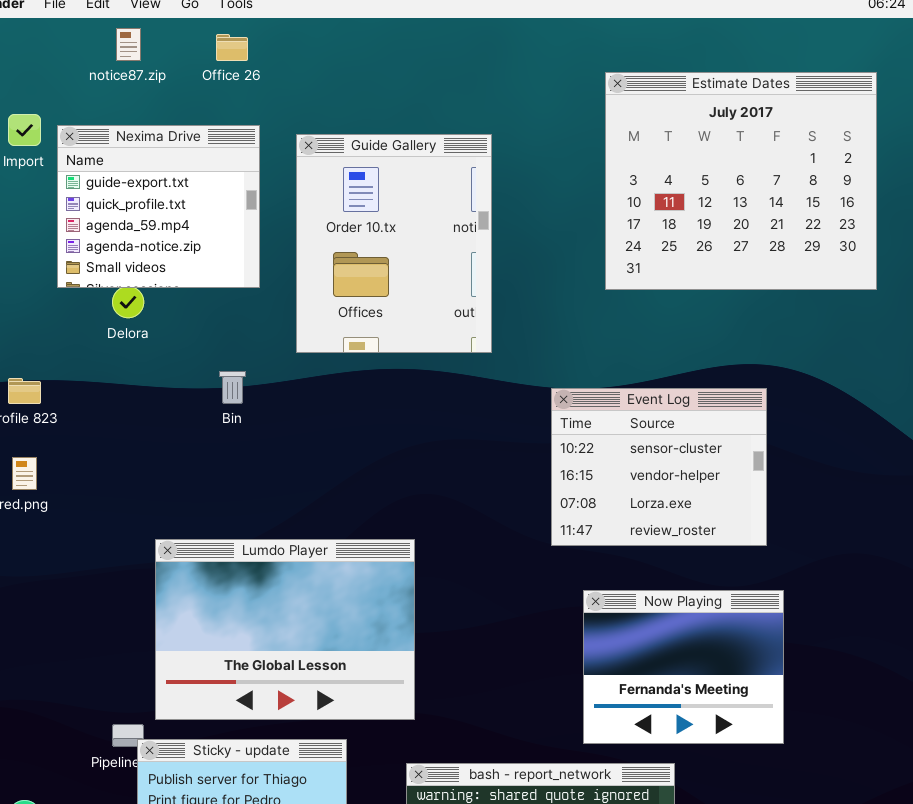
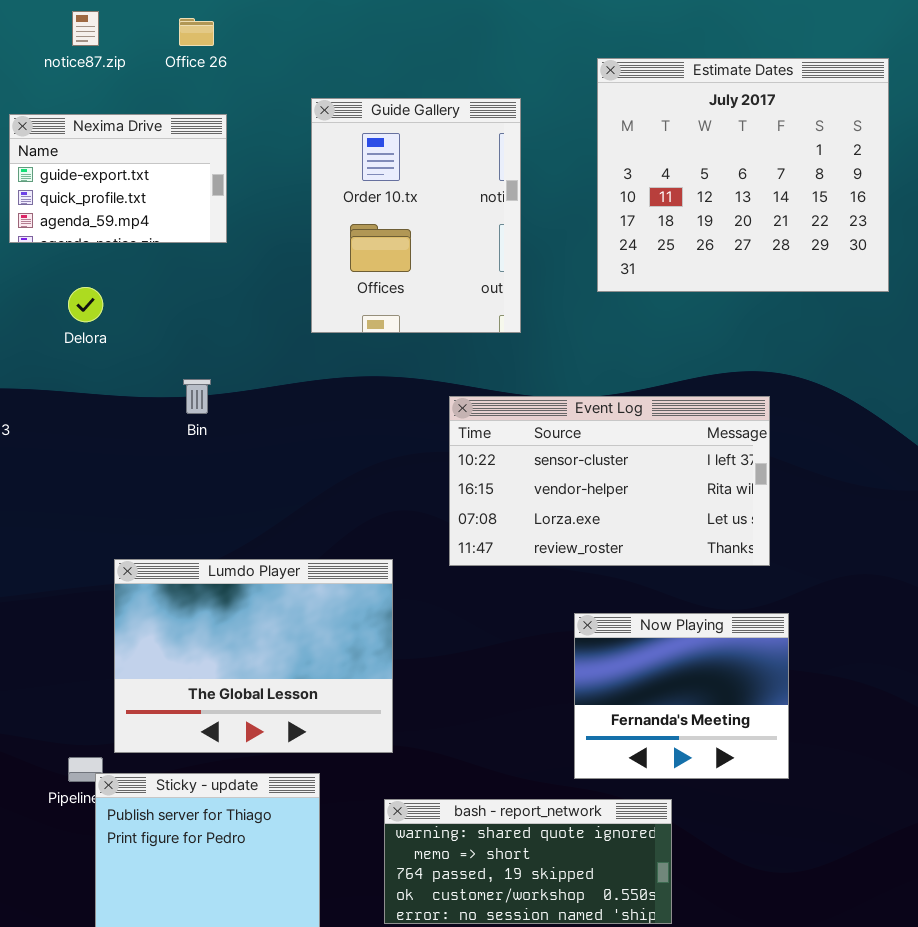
Nexima Drive: [57,125,260,288] -> [9,114,227,243], resized
Guide Gallery: [296,134,492,353] -> [311,98,521,333], moved
Event Log: [551,388,767,546] -> [449,396,770,566], resized

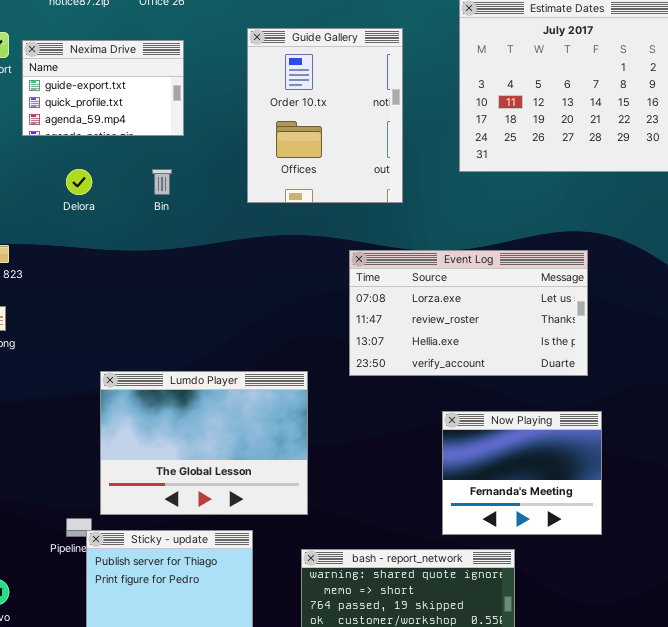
Bin: [183,379,211,414] -> [152,169,172,195], moved
Event Log: [449,396,770,566] -> [349,250,588,376], scrolled down 2 rows

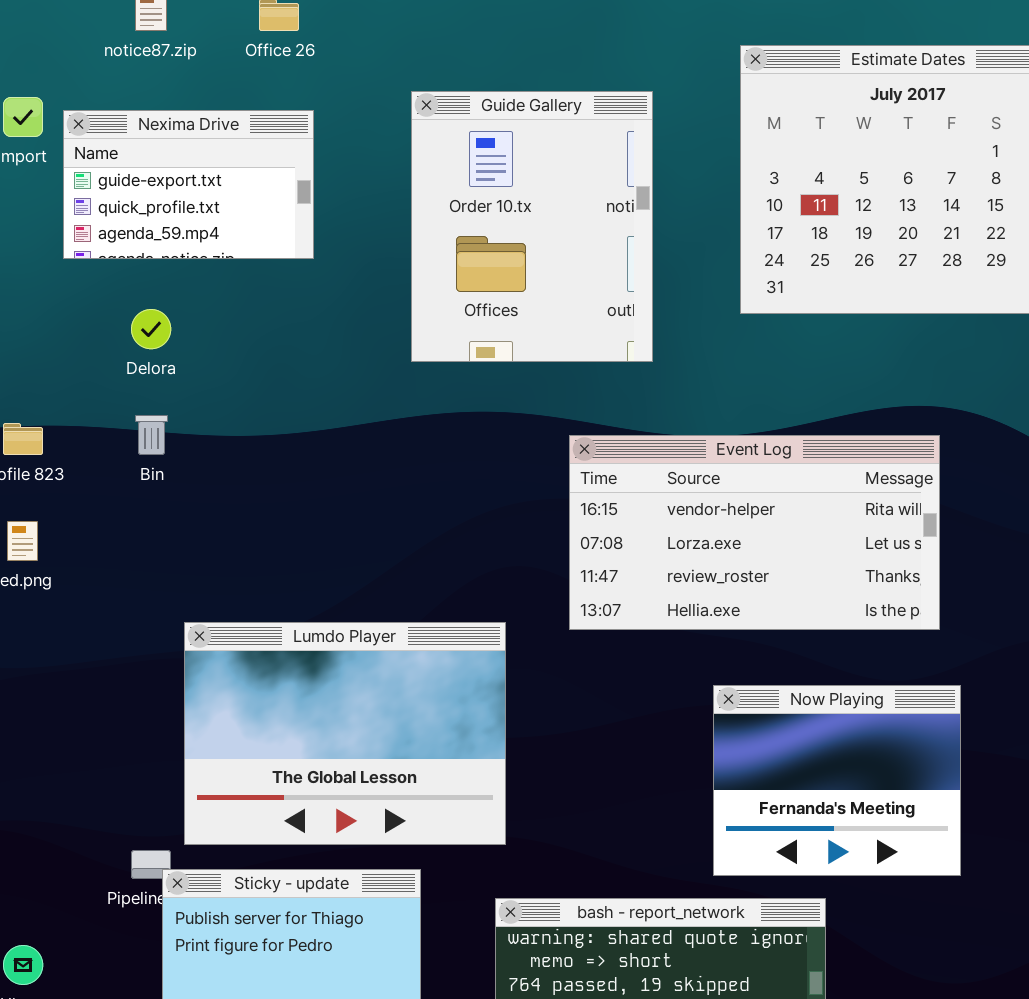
Bin: [152,169,172,195] -> [135,415,168,455], moved
Event Log: [349,250,588,376] -> [569,435,940,630], scrolled up 1 row

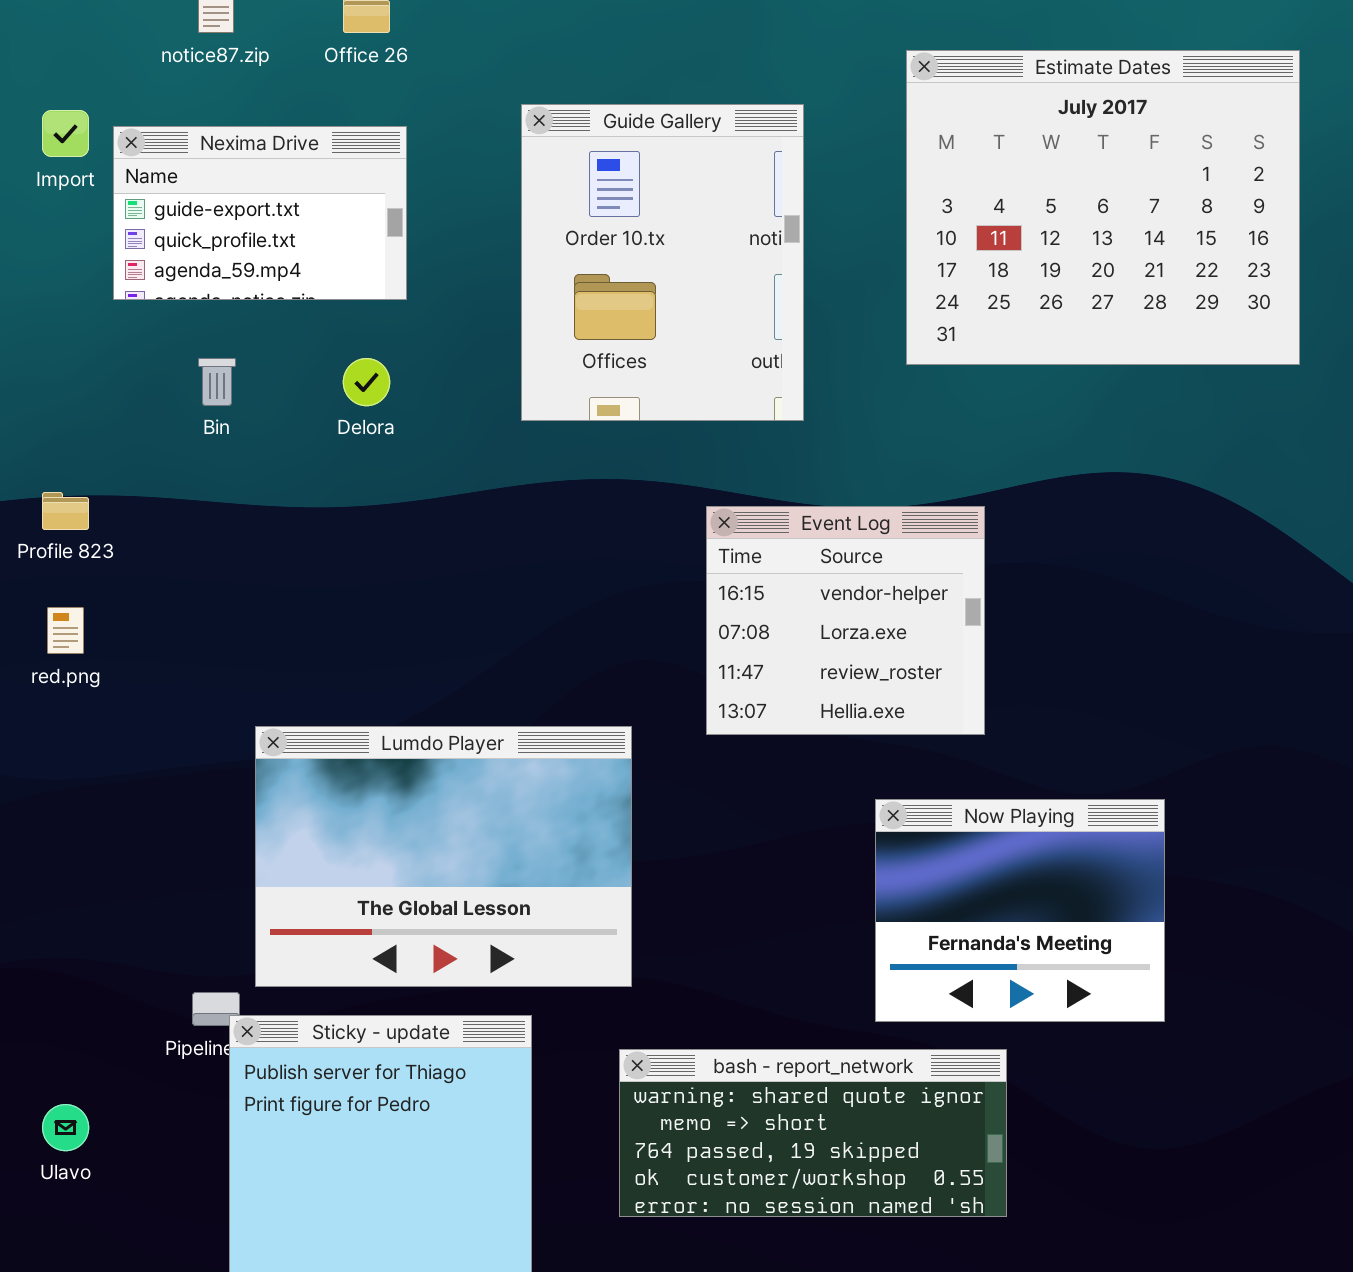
Delora: [131,309,171,349] -> [343,358,390,406], moved
Bin: [135,415,168,455] -> [198,358,236,406], moved
Event Log: [569,435,940,630] -> [706,506,985,735], resized

